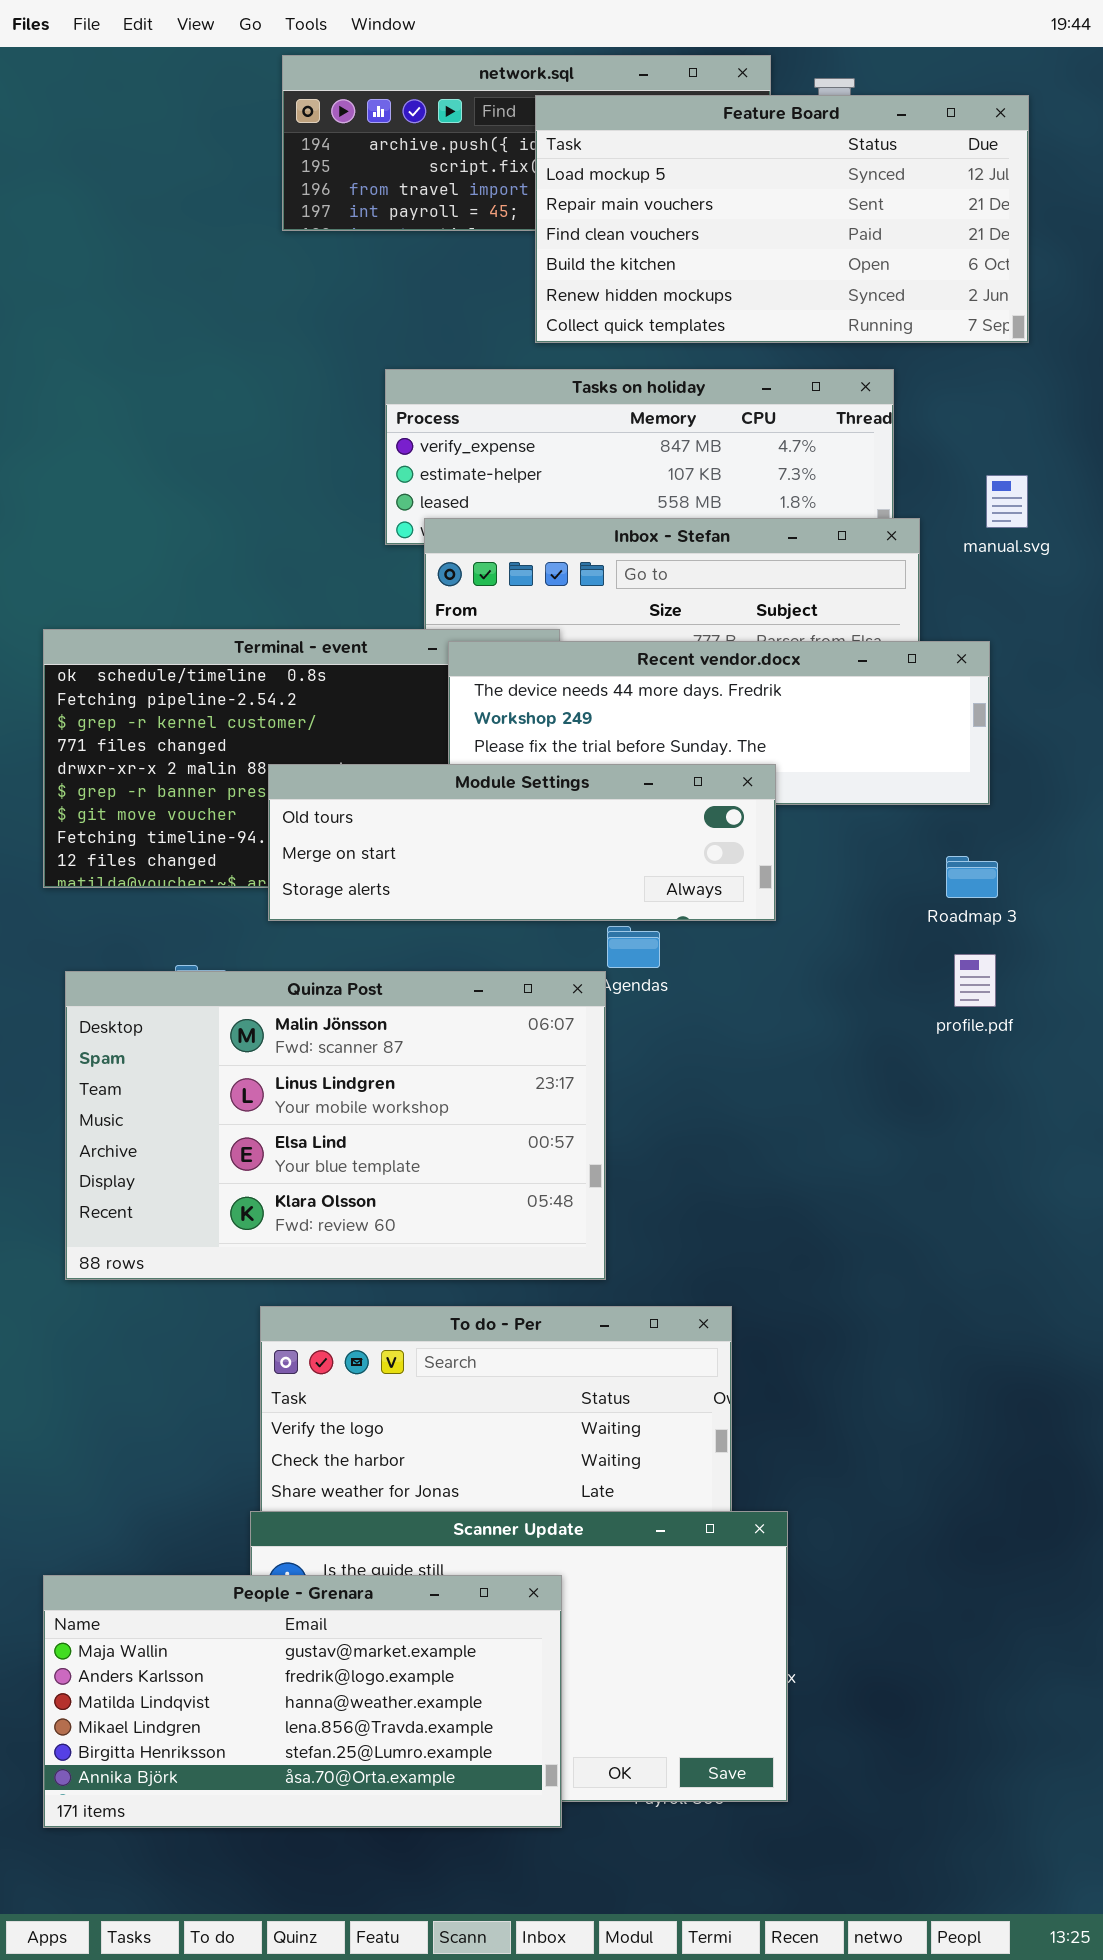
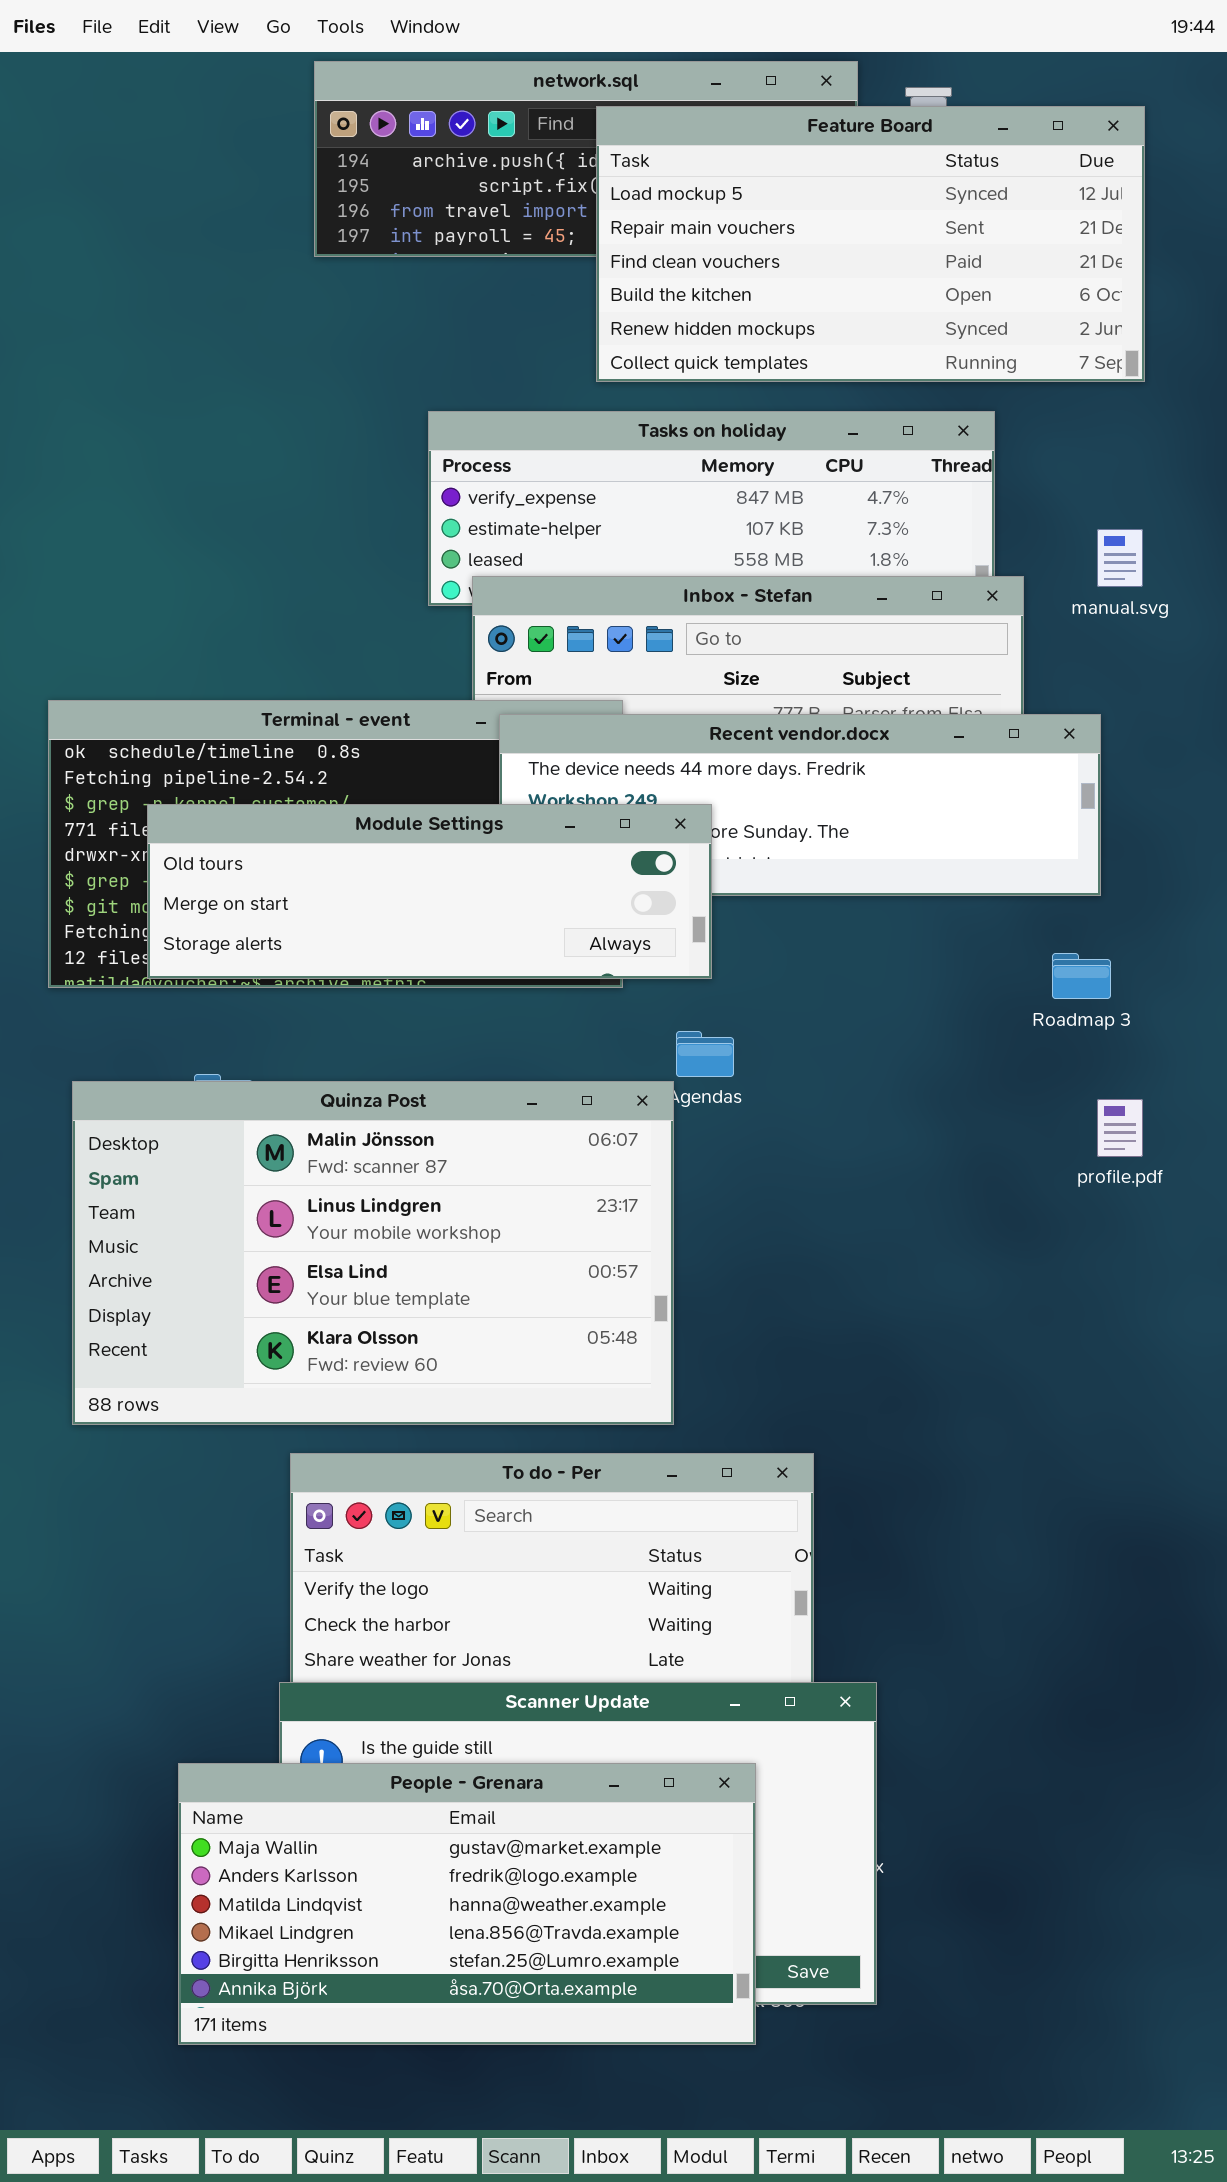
Module Settings: [268,764,776,921] -> [147,804,712,979], moved
profile.pdf: [954,954,996,1007] -> [1097,1099,1143,1157], moved
People - Grenara: [43,1575,562,1828] -> [178,1763,756,2045], moved

